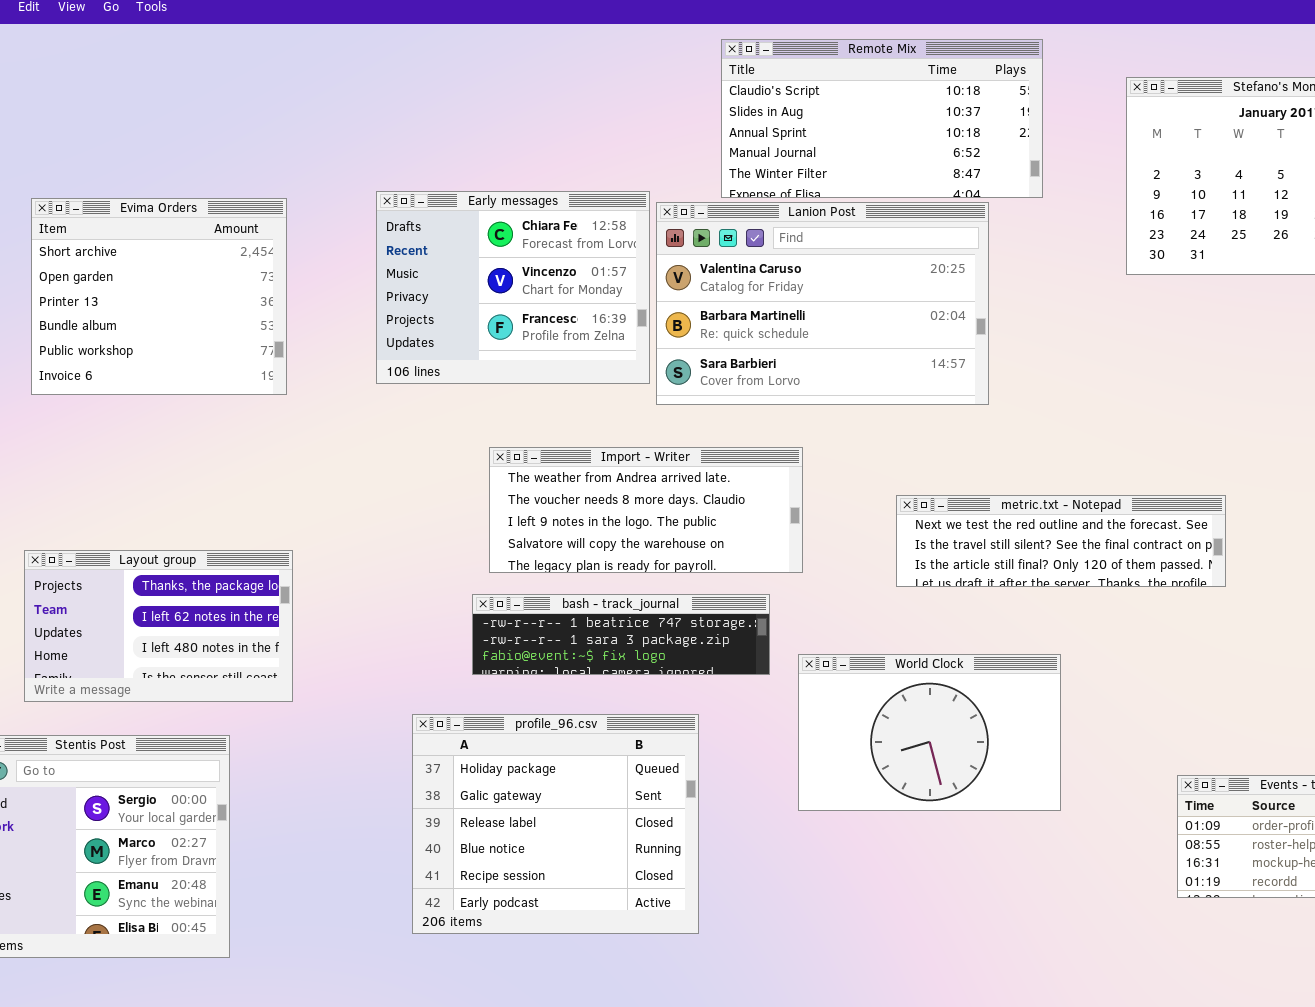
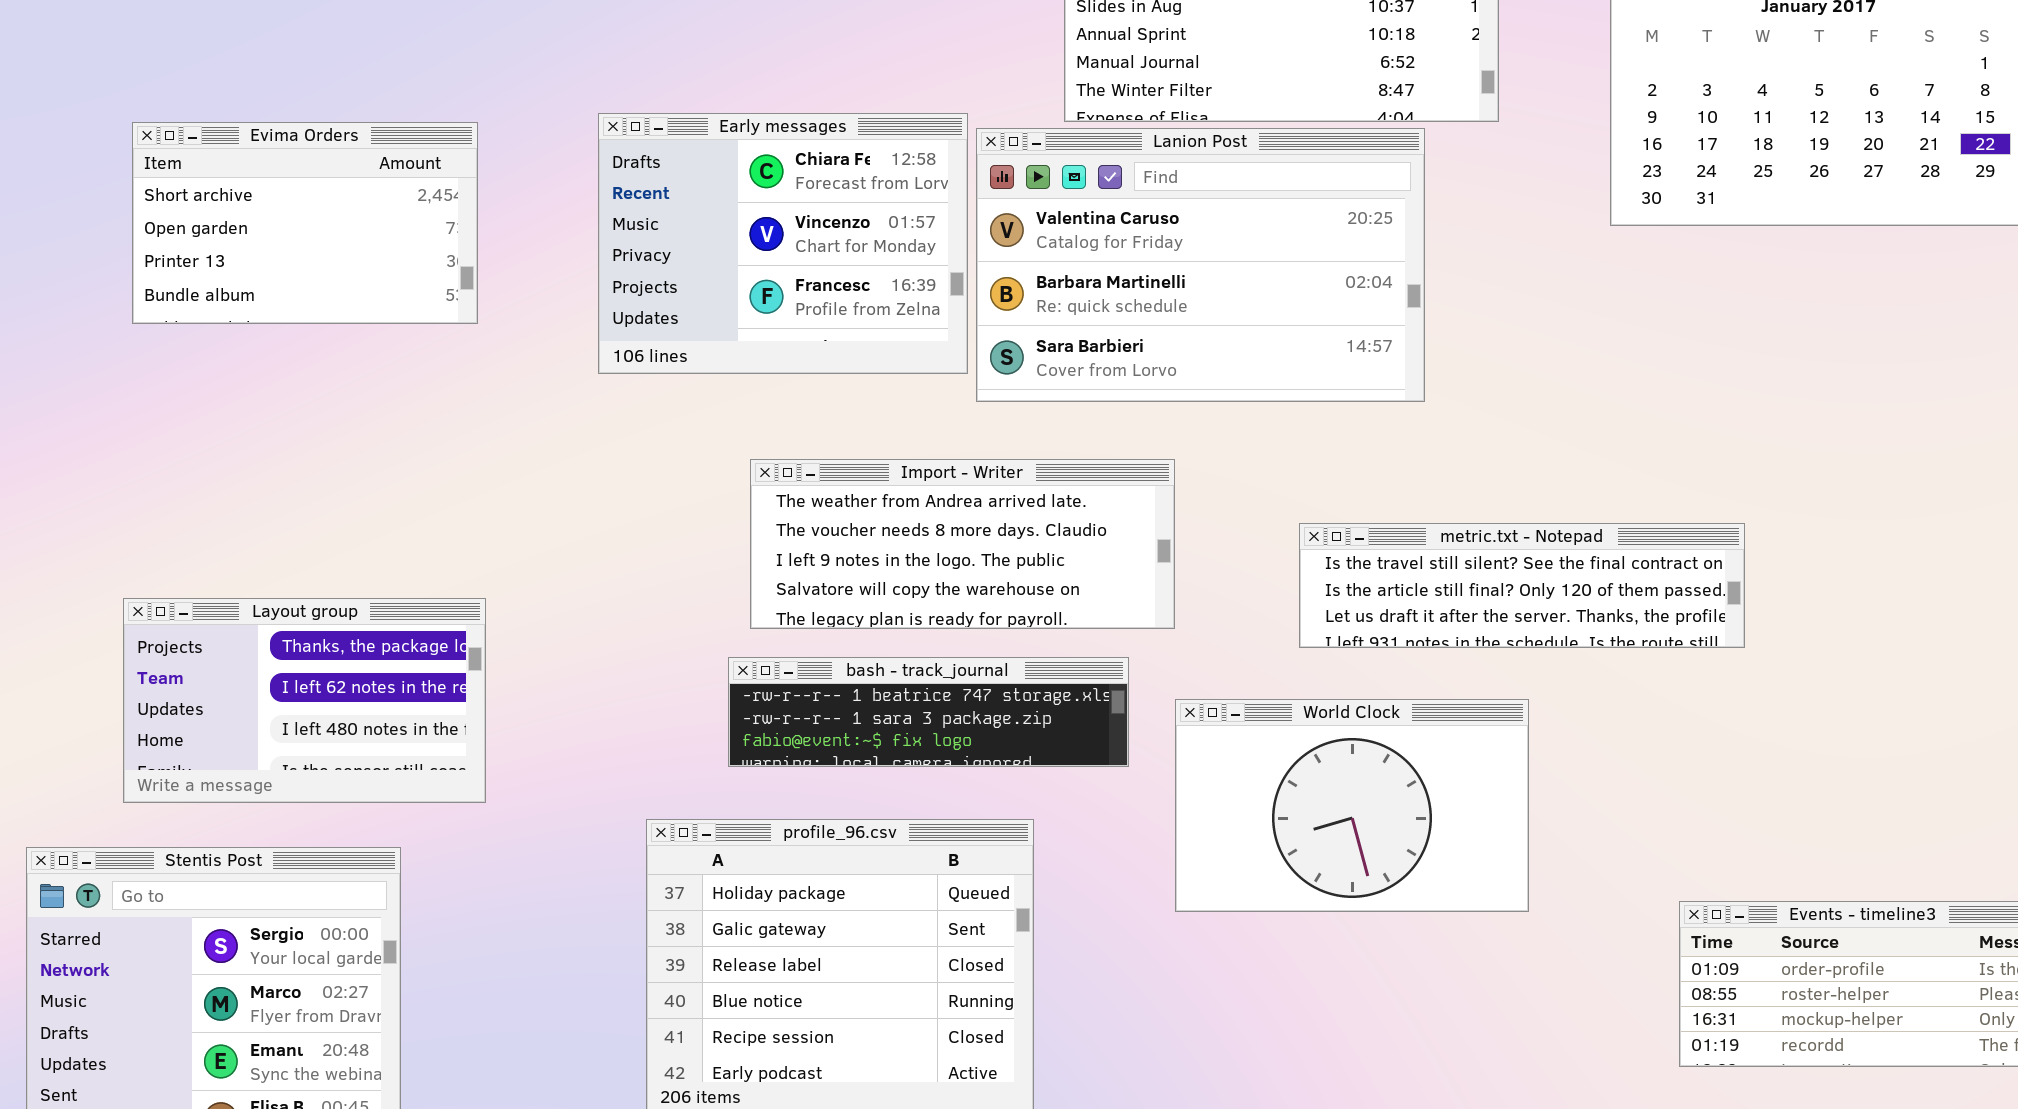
Evima Orders: [31,198,287,395] -> [132,122,478,324], resized
metric.txt - Notepad: [896,495,1226,587] -> [1299,523,1745,648], scrolled down 1 row
World Clock: [798,654,1061,811] -> [1175,699,1529,912], moved

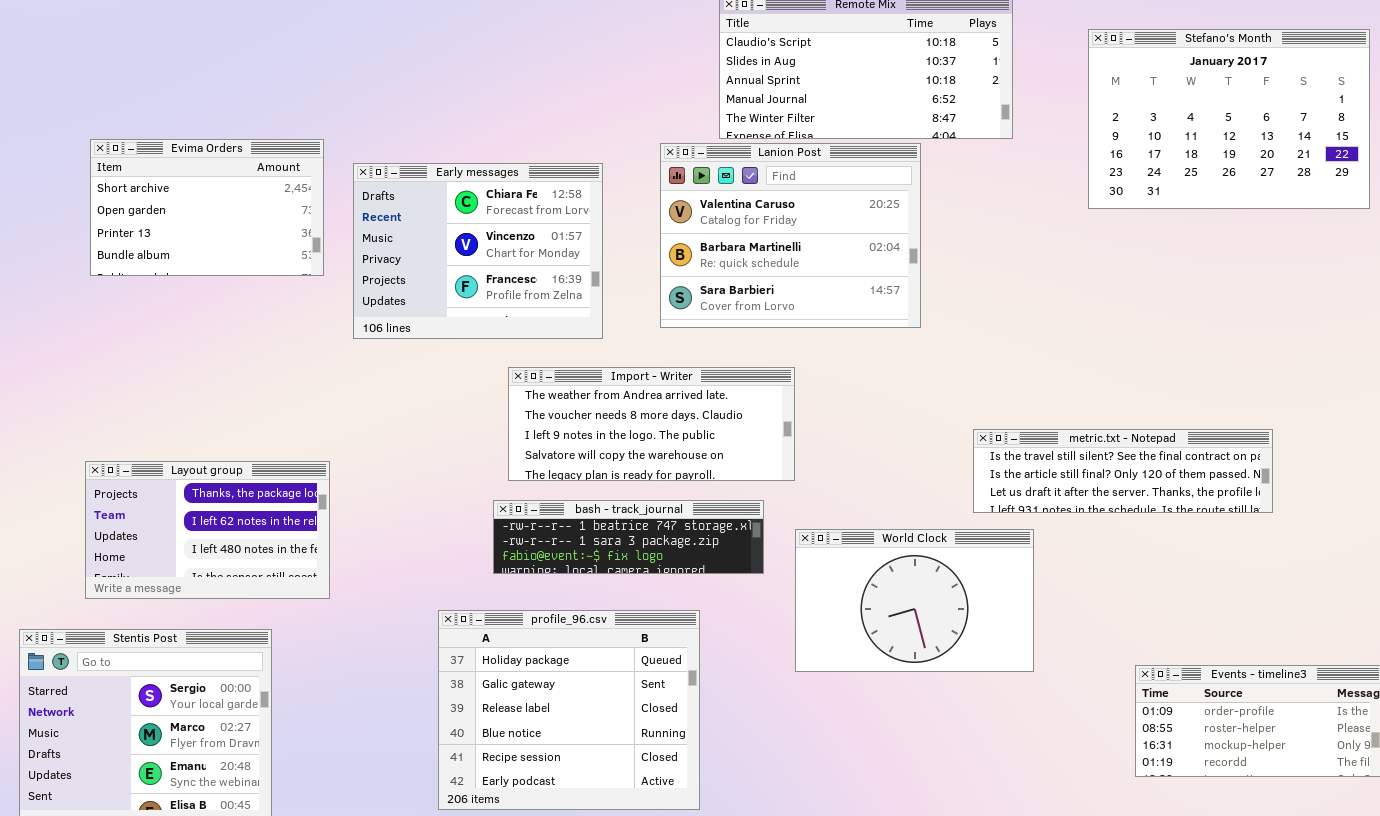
Early messages: [598,113,968,374] -> [353,163,603,339], moved
Lanion Post: [976,128,1425,402] -> [660,143,921,328], resized
metric.txt - Notepad: [1299,523,1745,648] -> [973,429,1273,513], moved

